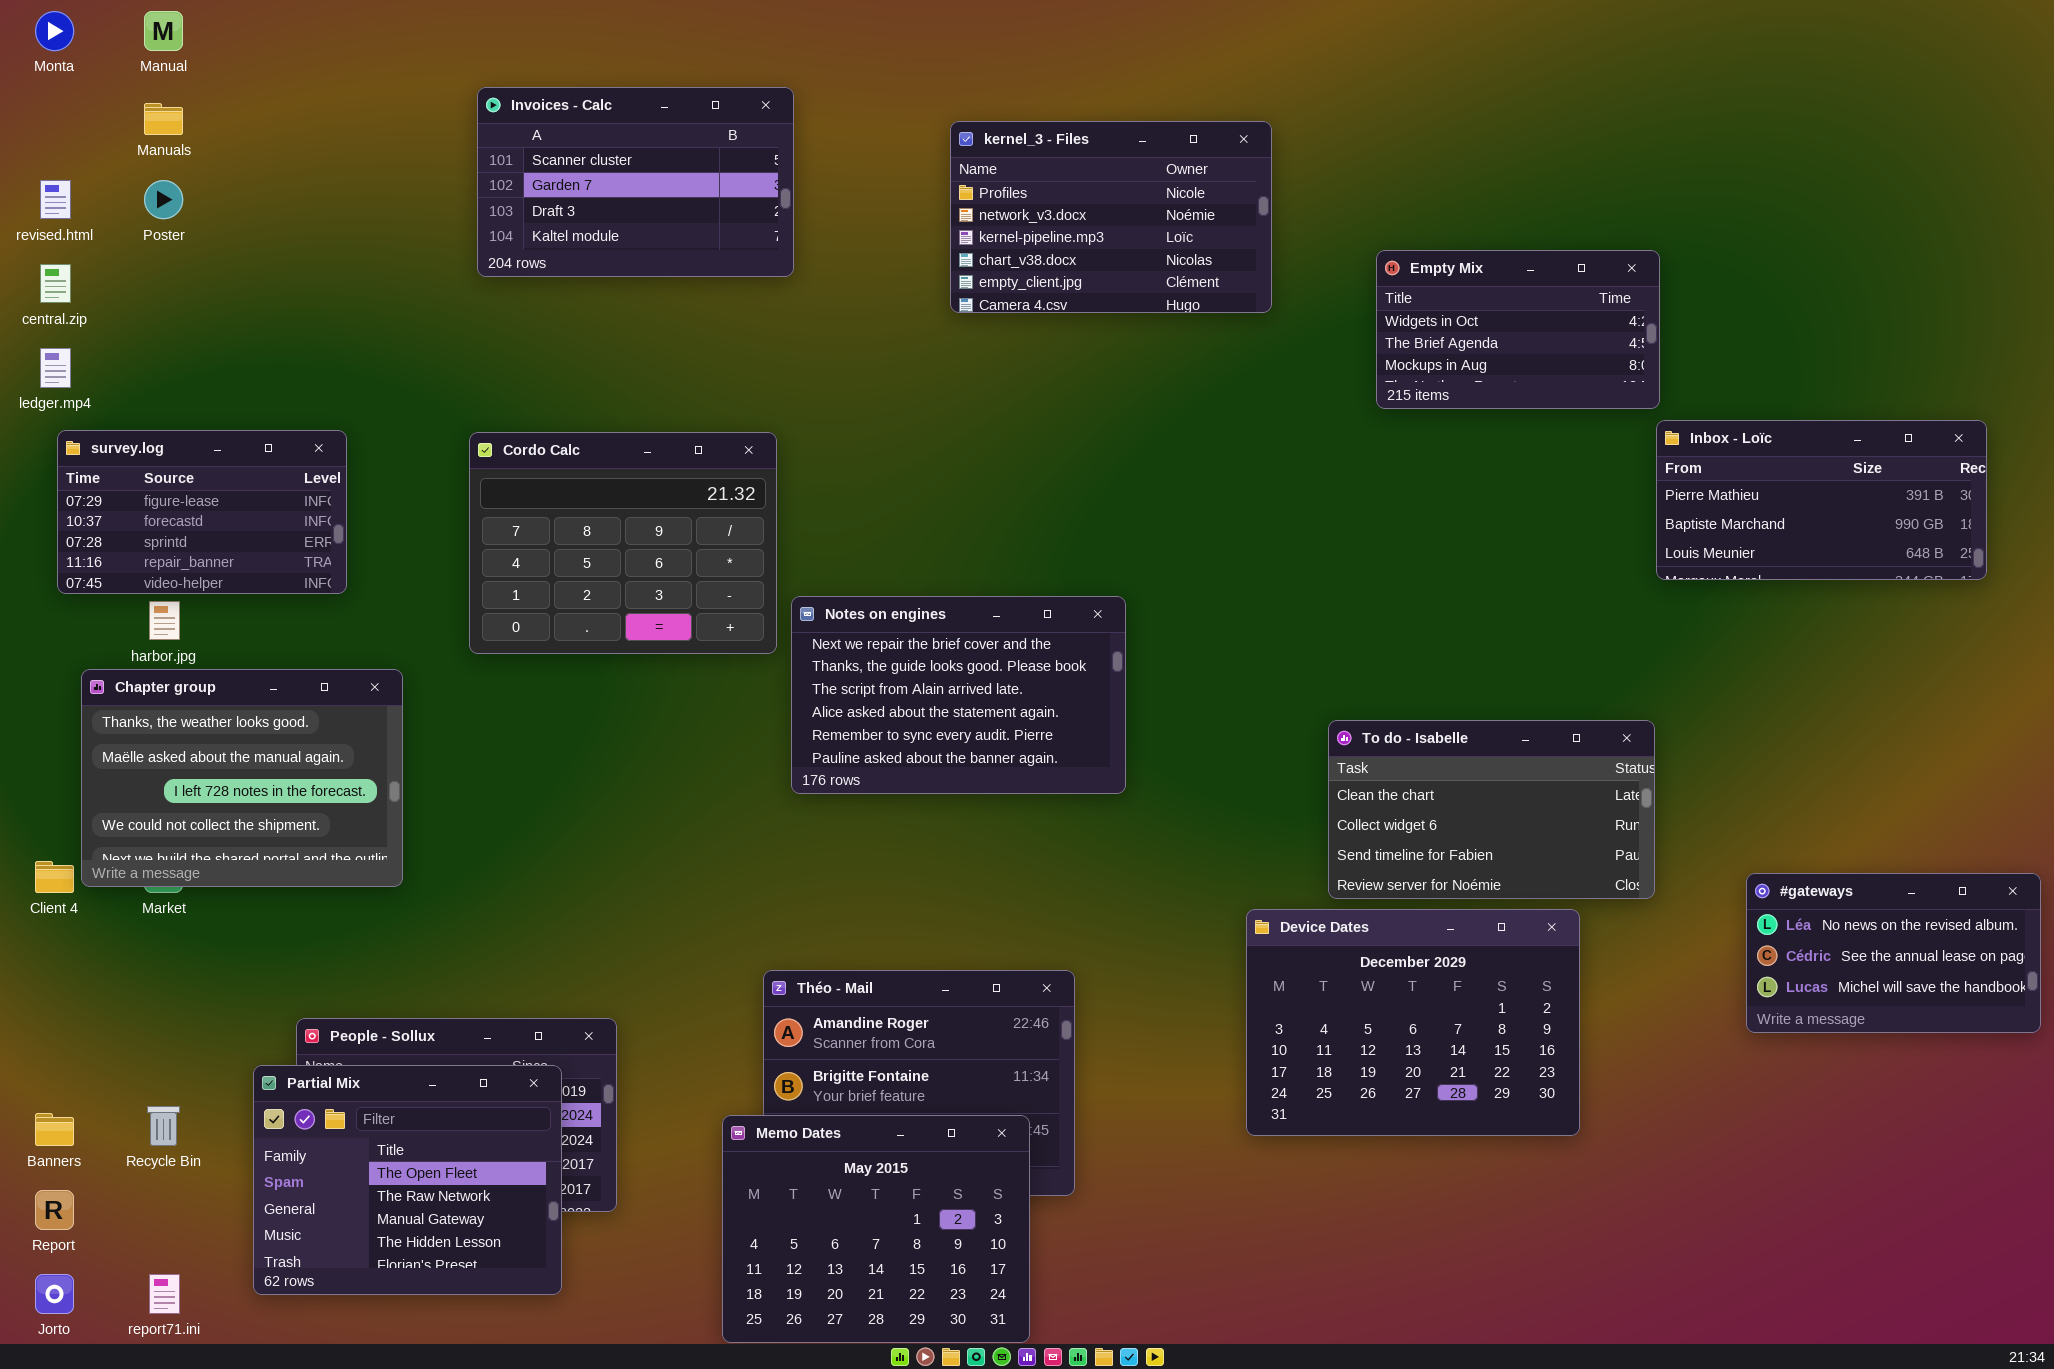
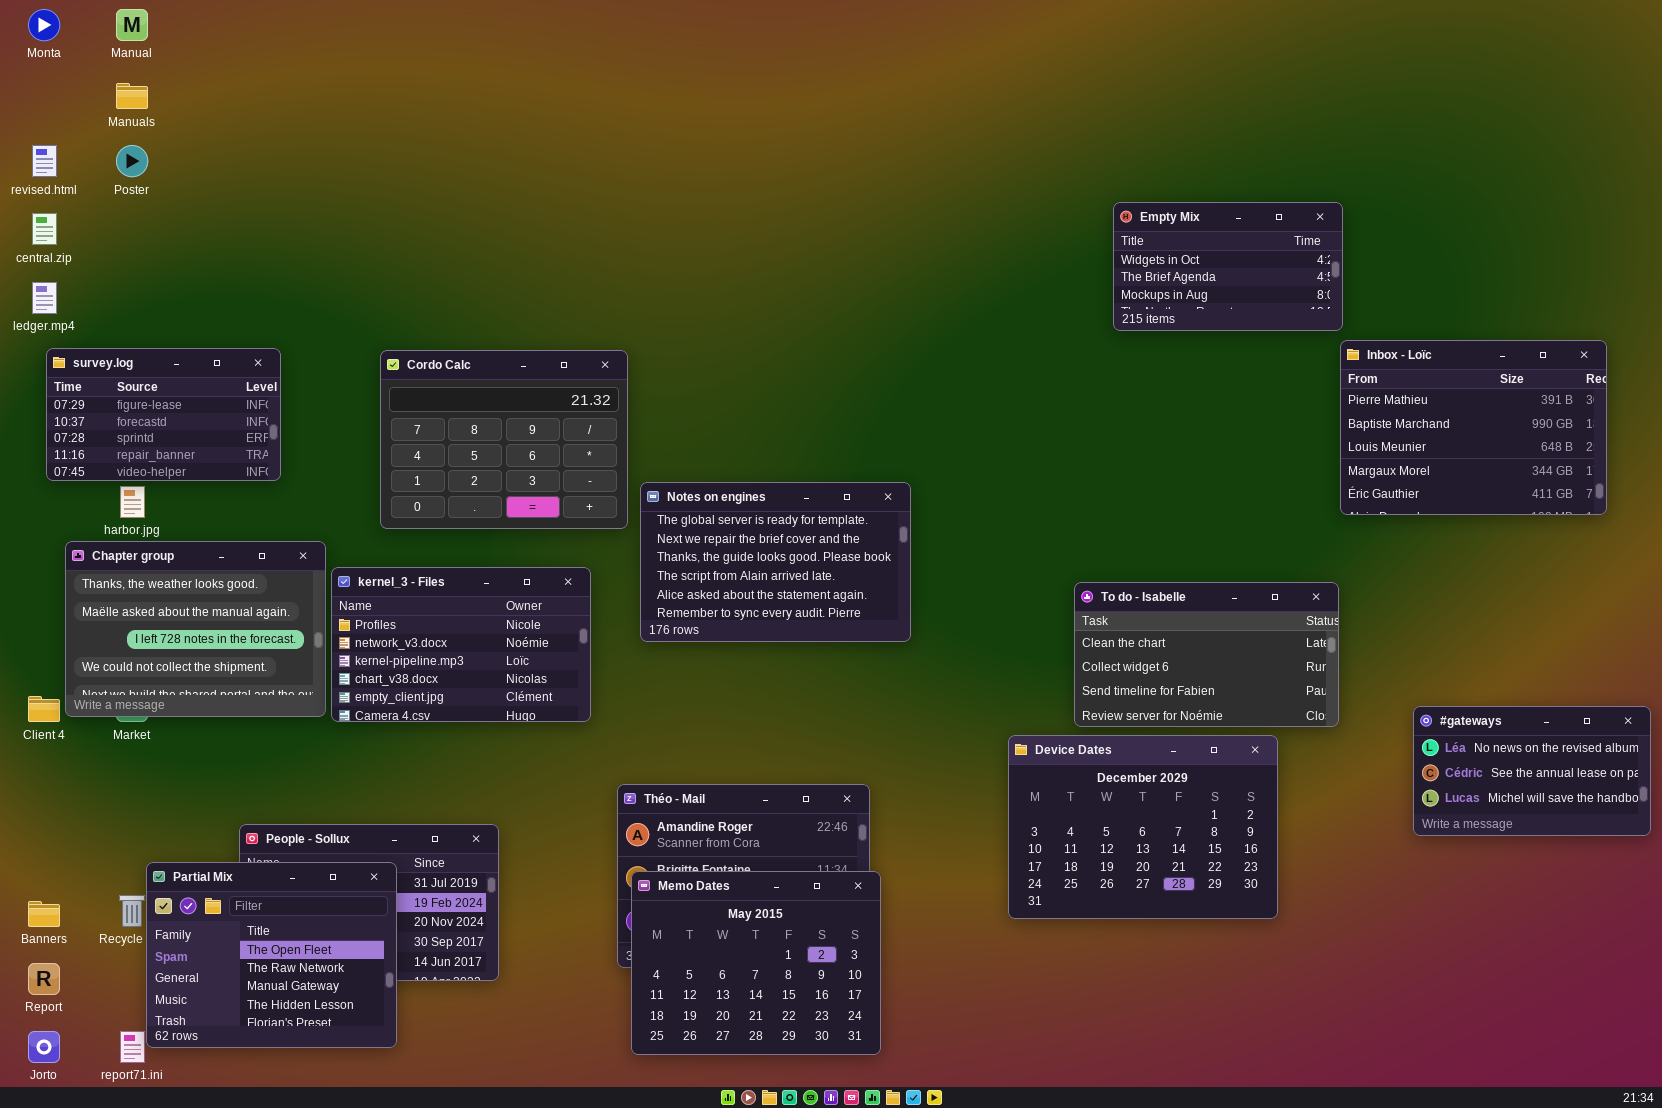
Invoices - Calc: [477,87,794,277] -> none, closed
kernel_3 - Files: [950,121,1272,313] -> [331,567,591,722], moved
Inbox - Loïc: [1656,420,1987,580] -> [1340,340,1607,515], resized
Notes on engines: [791,596,1126,794] -> [640,482,911,642], scrolled up 1 row
Partial Mix: [253,1065,562,1295] -> [146,862,397,1048], moved
Memo Dates: [722,1115,1030,1343] -> [631,871,881,1055], moved

